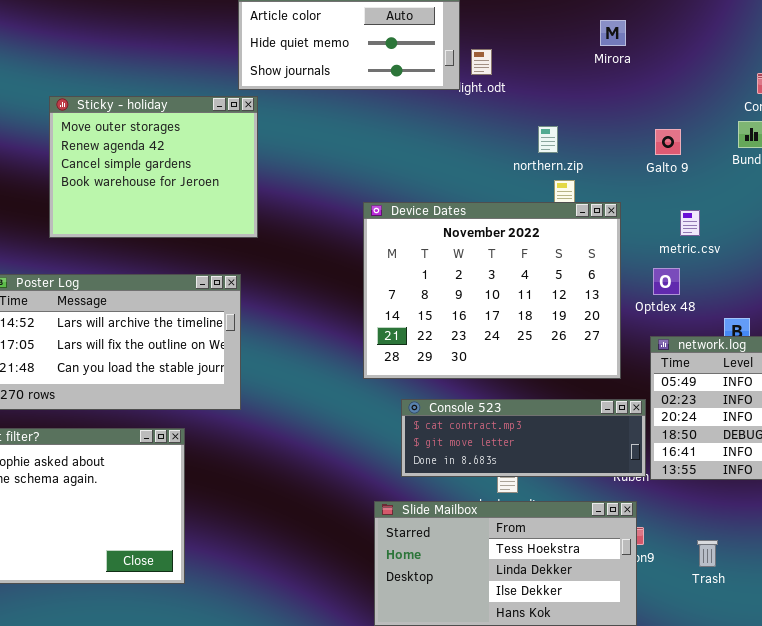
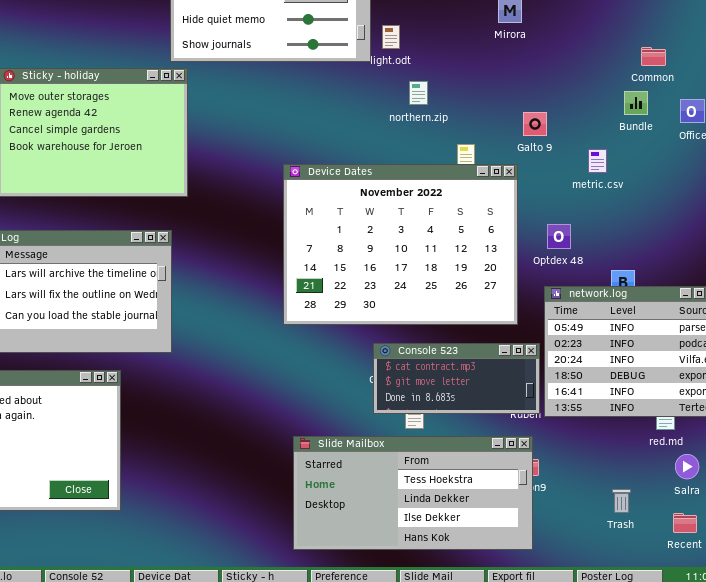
northern.zip: [538,126,558,153] -> [409,81,428,105], moved
Galto 9: [655,129,681,155] -> [523,112,547,136], moved
metric.csv: [680,210,700,236] -> [588,149,607,173], moved
Console 523: [401,399,646,477] -> [373,343,540,414], resized
Trash: [697,540,718,567] -> [612,489,631,513], moved

